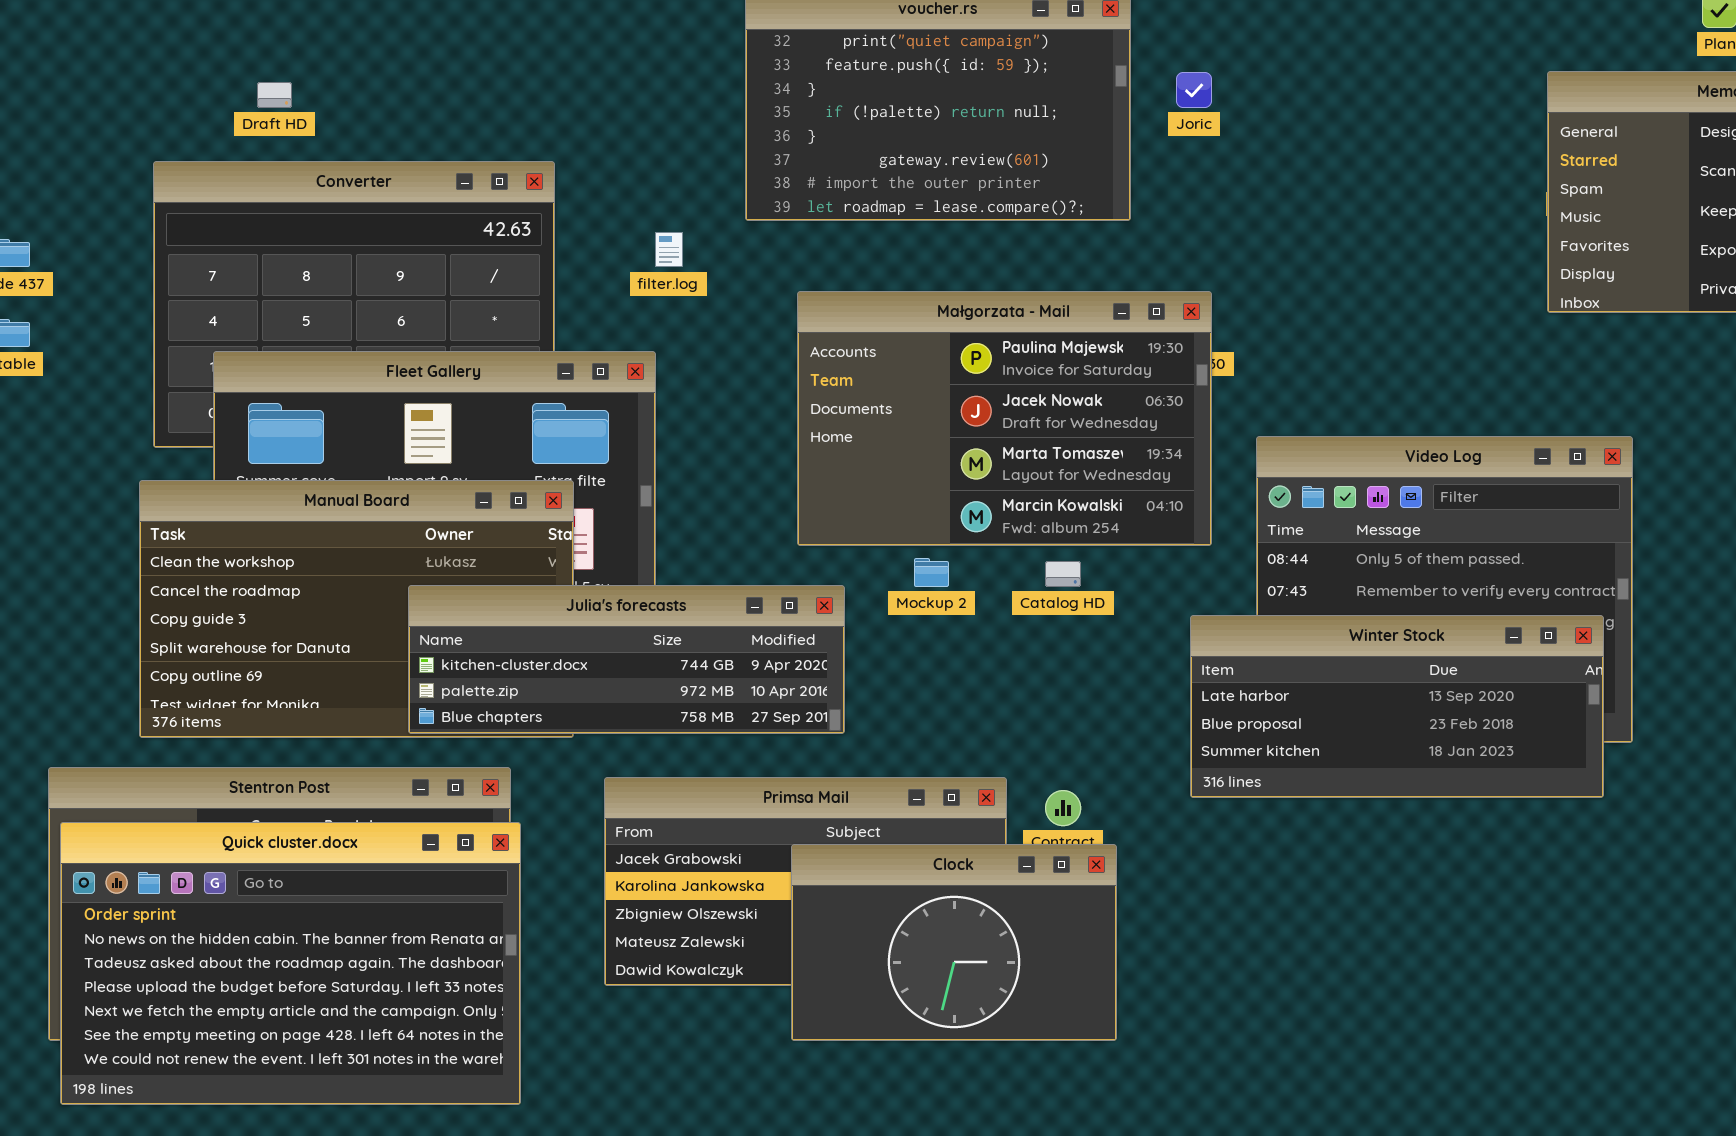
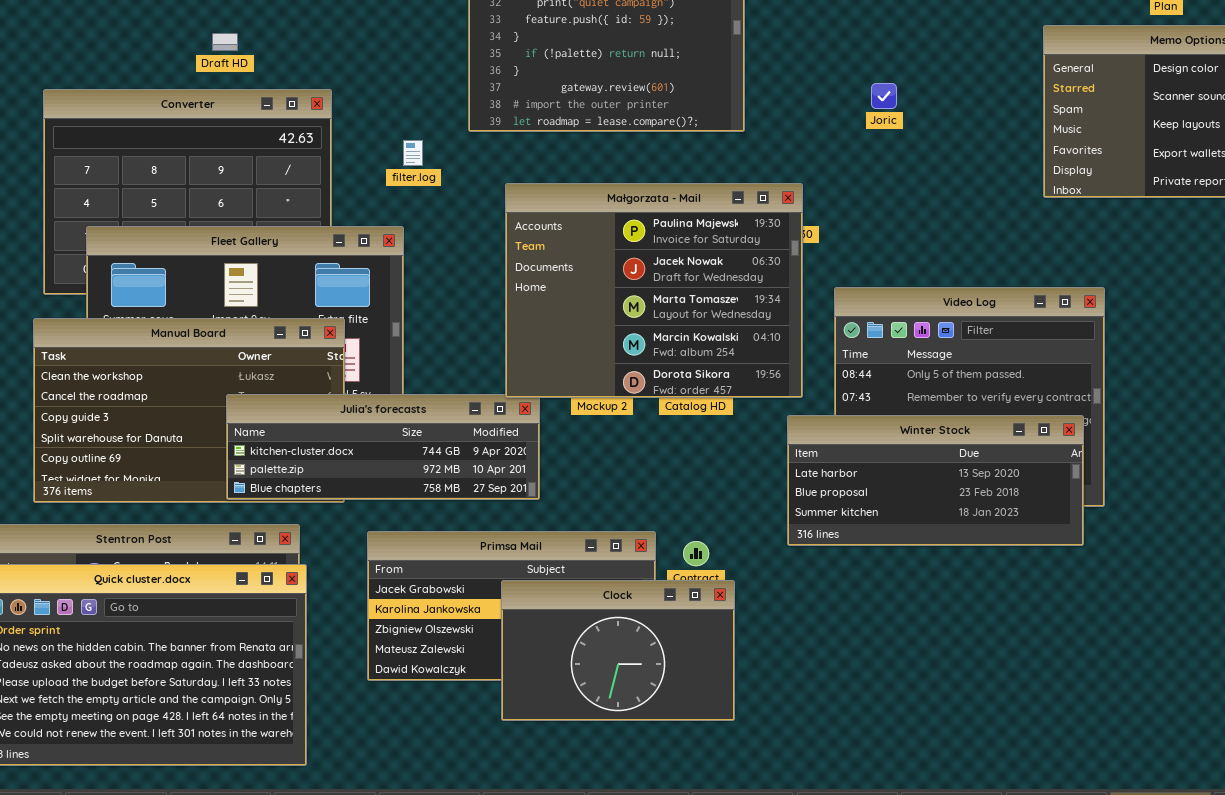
Joric: [1176,72,1212,108] -> [871,83,897,109], moved
Draft HD: [257,82,292,108] -> [212,33,238,51], moved
Małgorzata - Mail: [797,291,1212,546] -> [505,183,803,398], resized

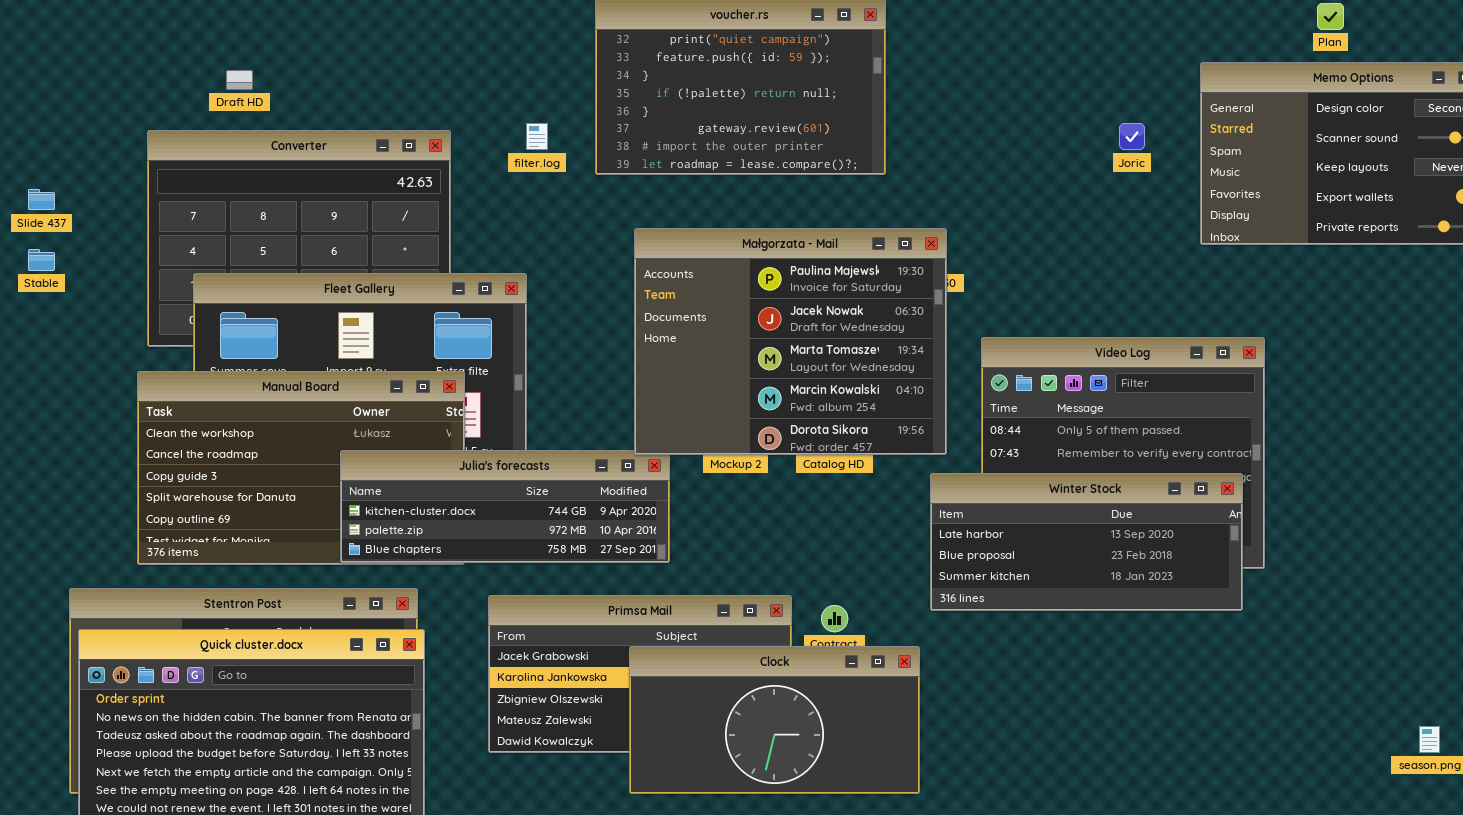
Draft HD: [212,33,238,51] -> [226,70,253,90], moved
Joric: [871,83,897,109] -> [1119,123,1145,150], moved
filter.log: [403,140,423,166] -> [526,123,548,150], moved
Clock: [501,580,735,721] -> [629,646,920,794], resized

